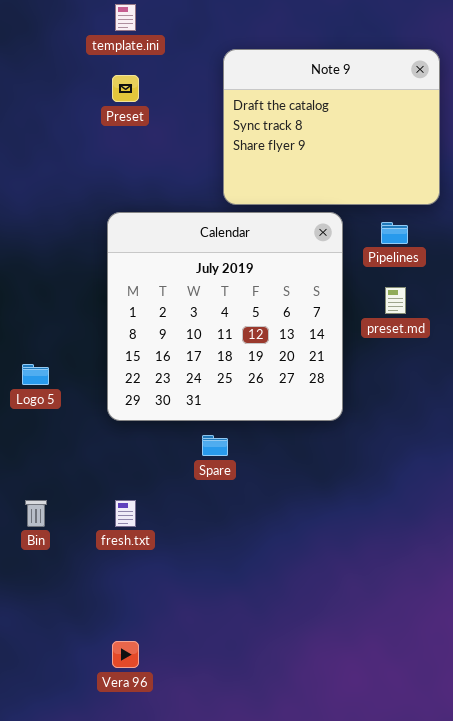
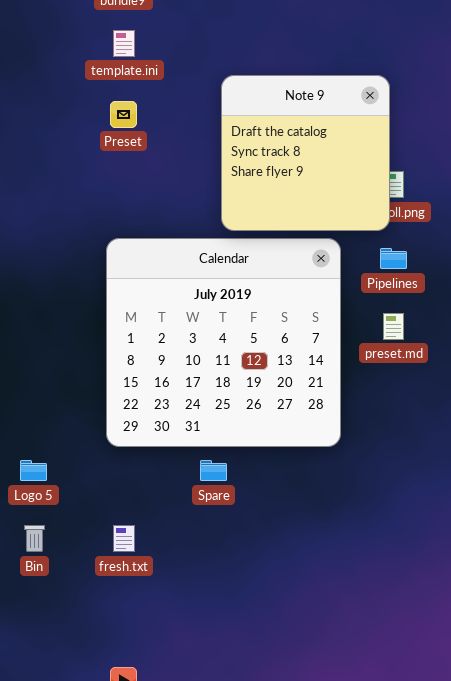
Note 9: [223,49,440,205] -> [221,75,390,231], resized
Logo 5: [22,364,49,385] -> [20,460,47,481], moved

